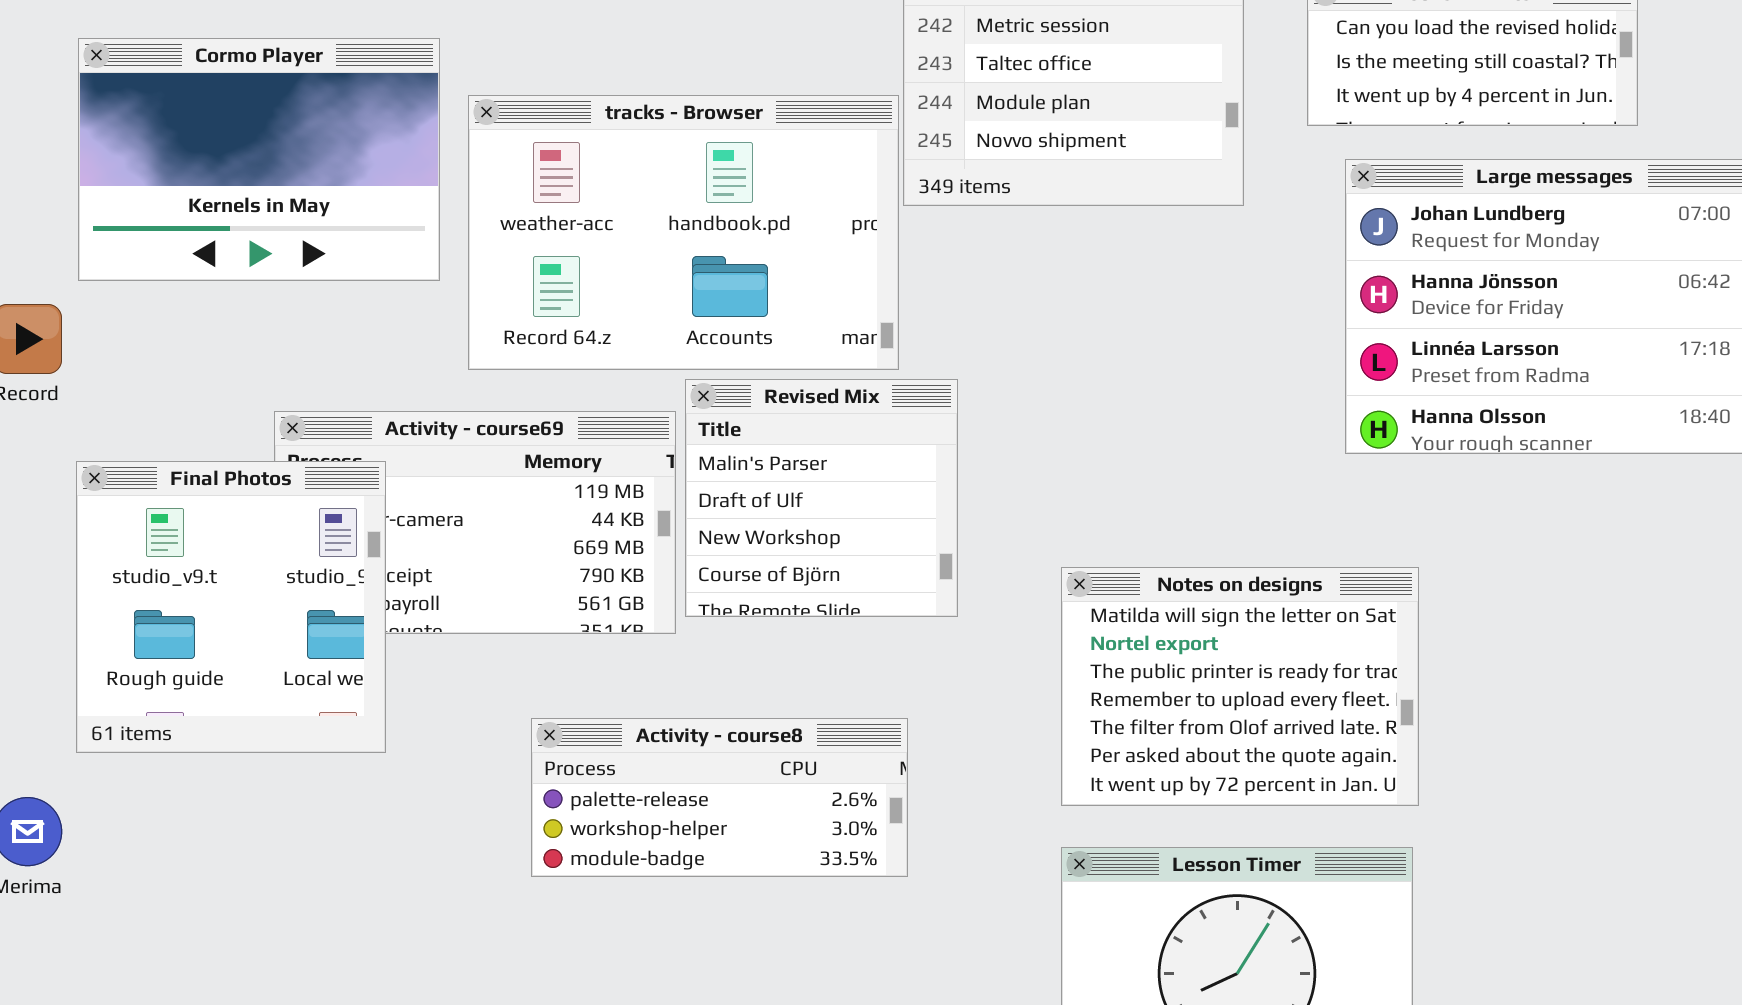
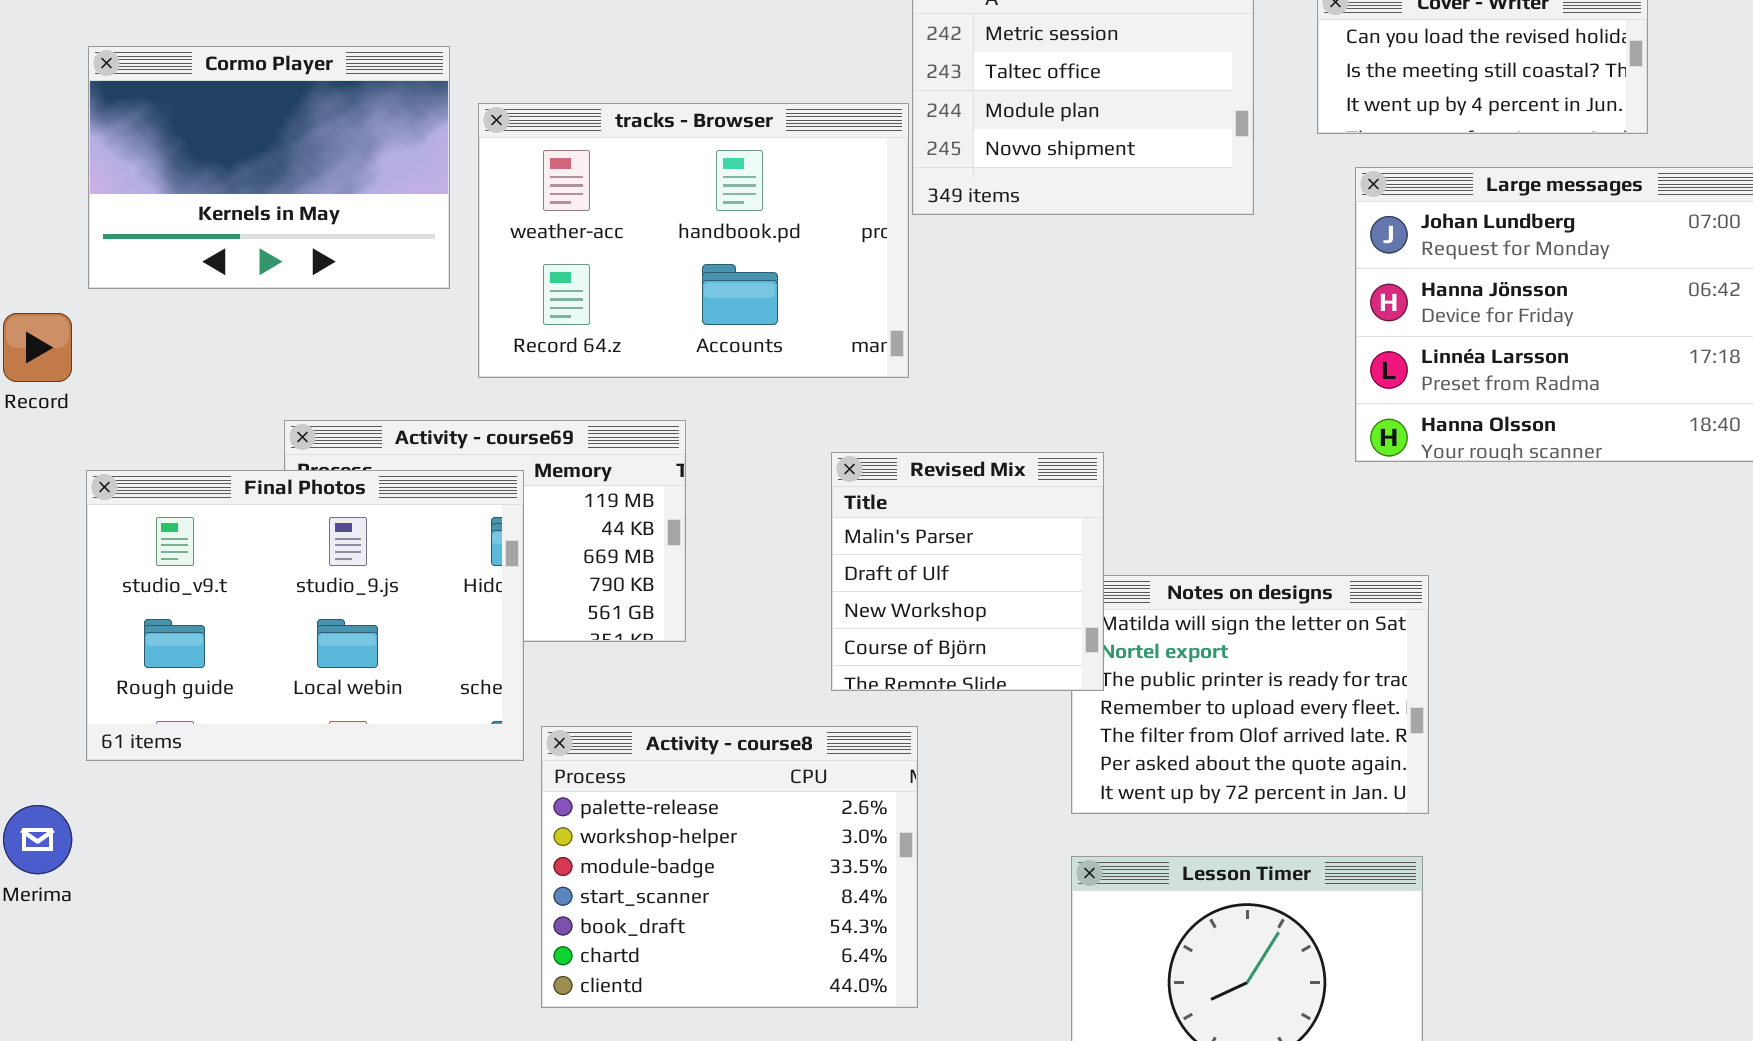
Revised Mix: [685,379,958,617] -> [831,452,1104,691], moved
Final Photos: [76,461,386,753] -> [86,470,524,761], resized
Activity - course8: [531,718,908,877] -> [541,726,918,1008], resized

